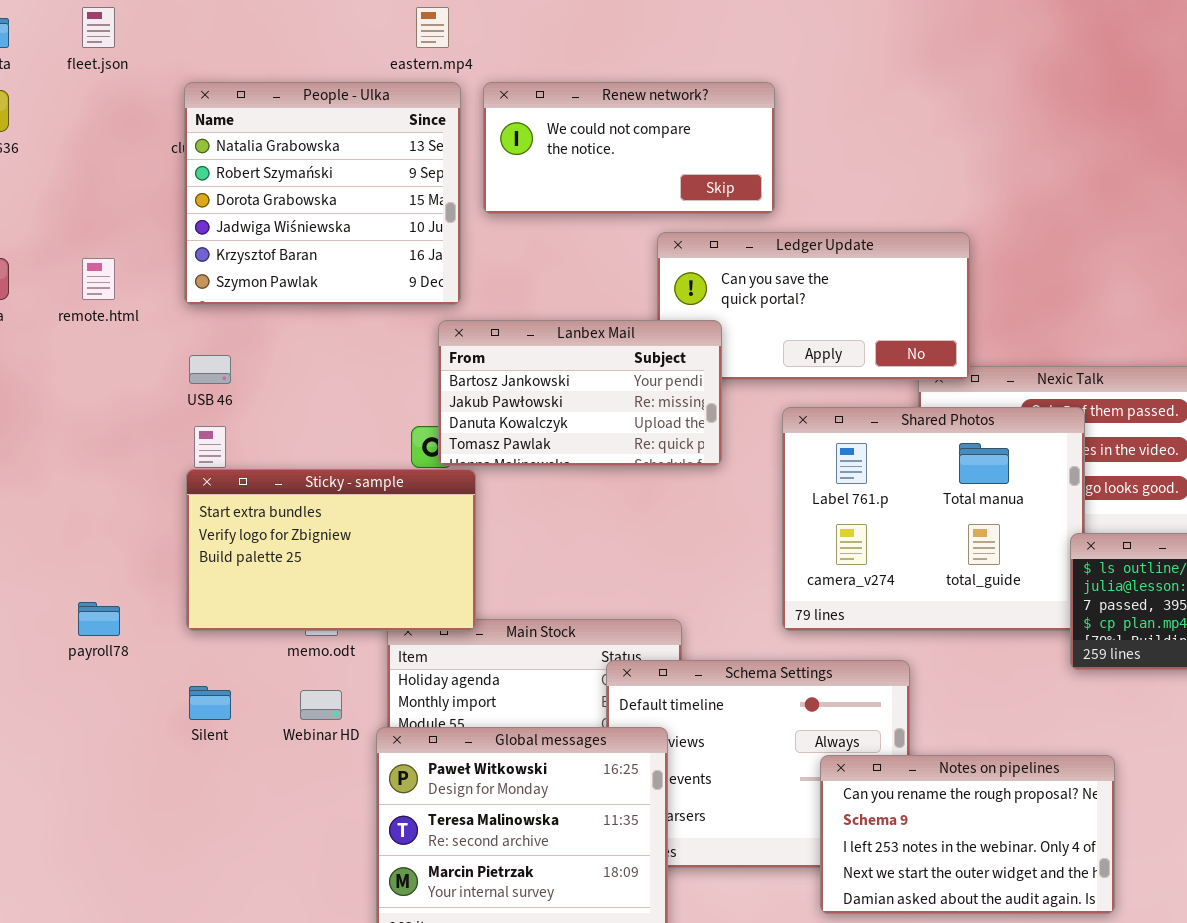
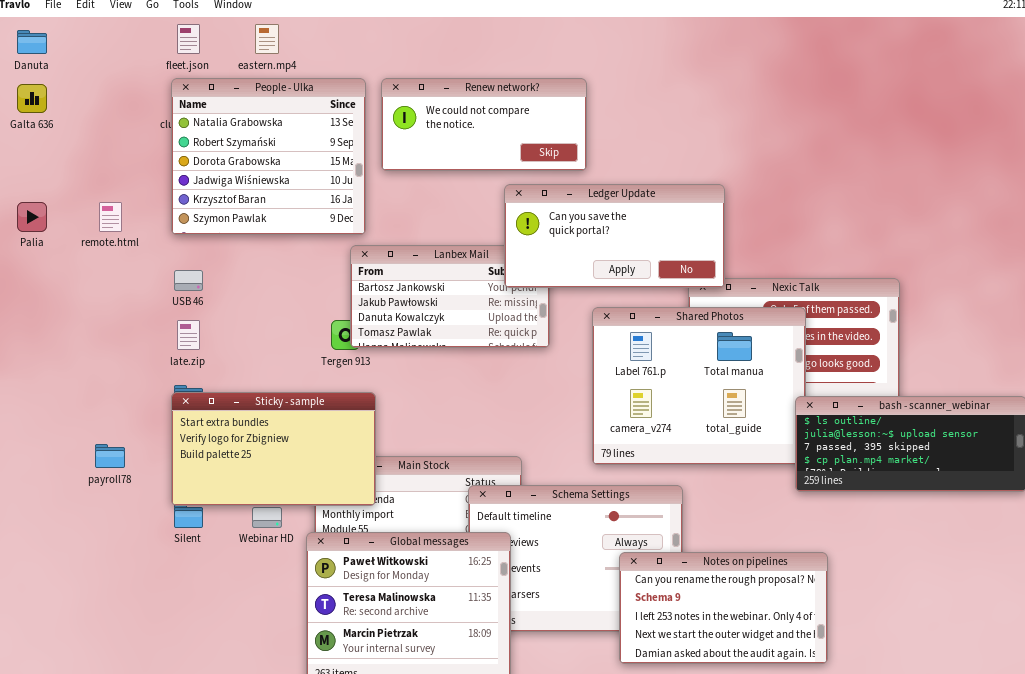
fleet.json: [82,7,115,48] -> [177,24,200,54], moved
eastern.mp4: [416,7,449,48] -> [255,24,279,54], moved
Ledger Update: [657,232,970,380] -> [504,184,725,288], raised
Sticky - sample: [186,469,476,631] -> [171,392,376,506], moved

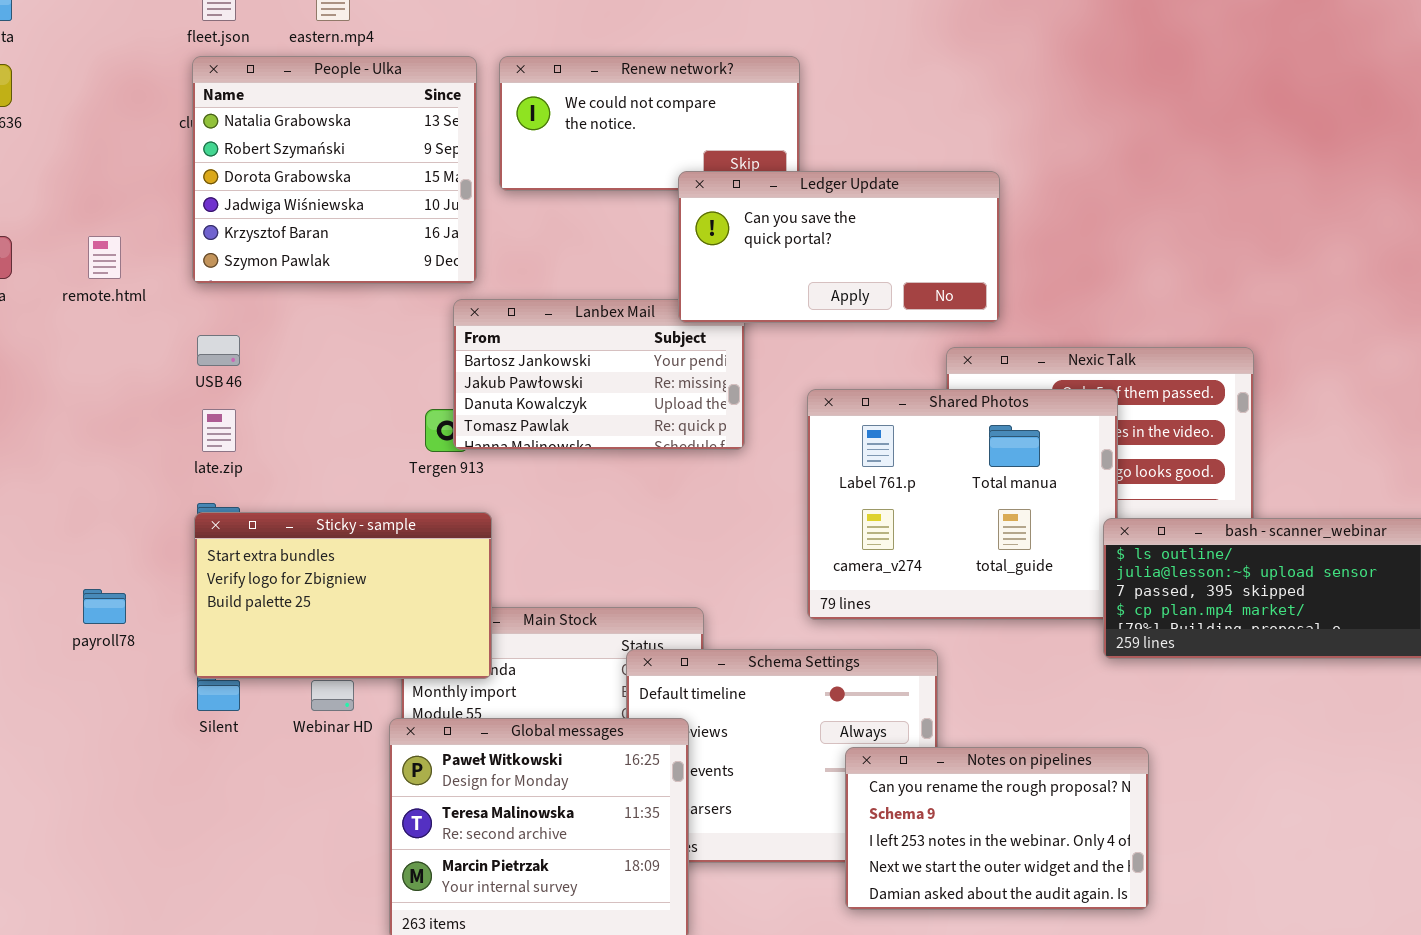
Ledger Update: [504,184,725,288] -> [678,171,1000,323], moved

